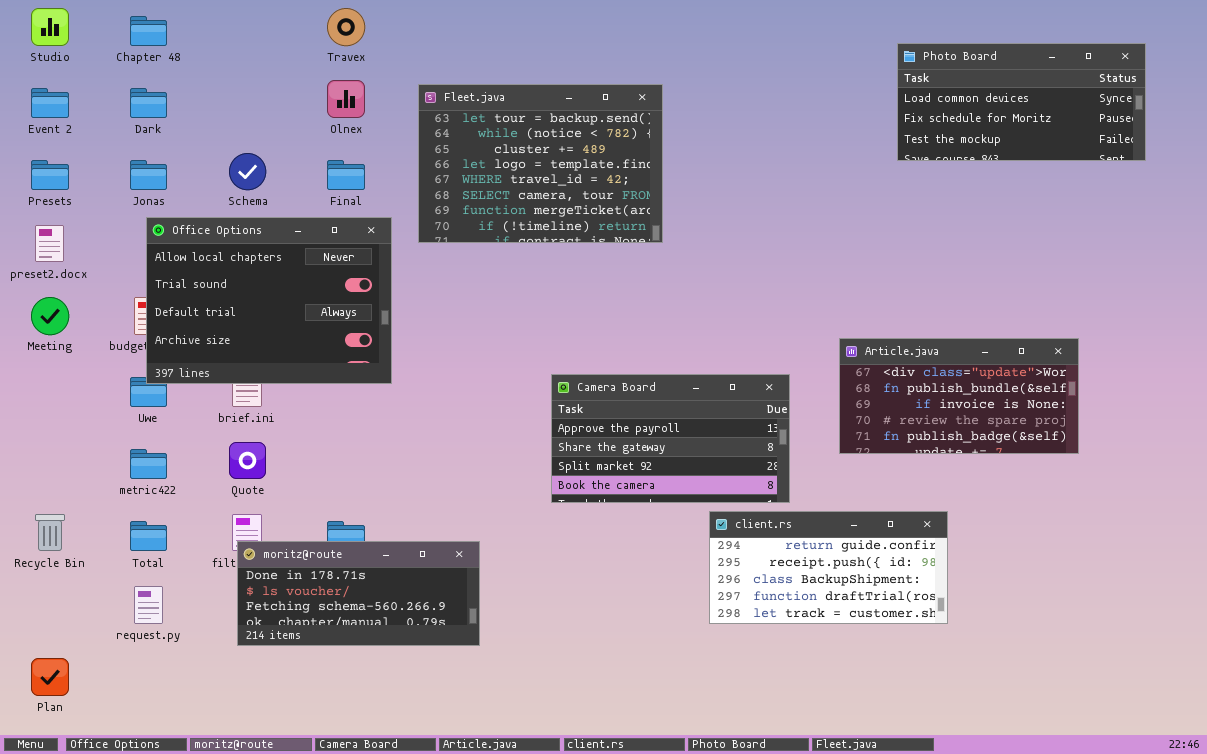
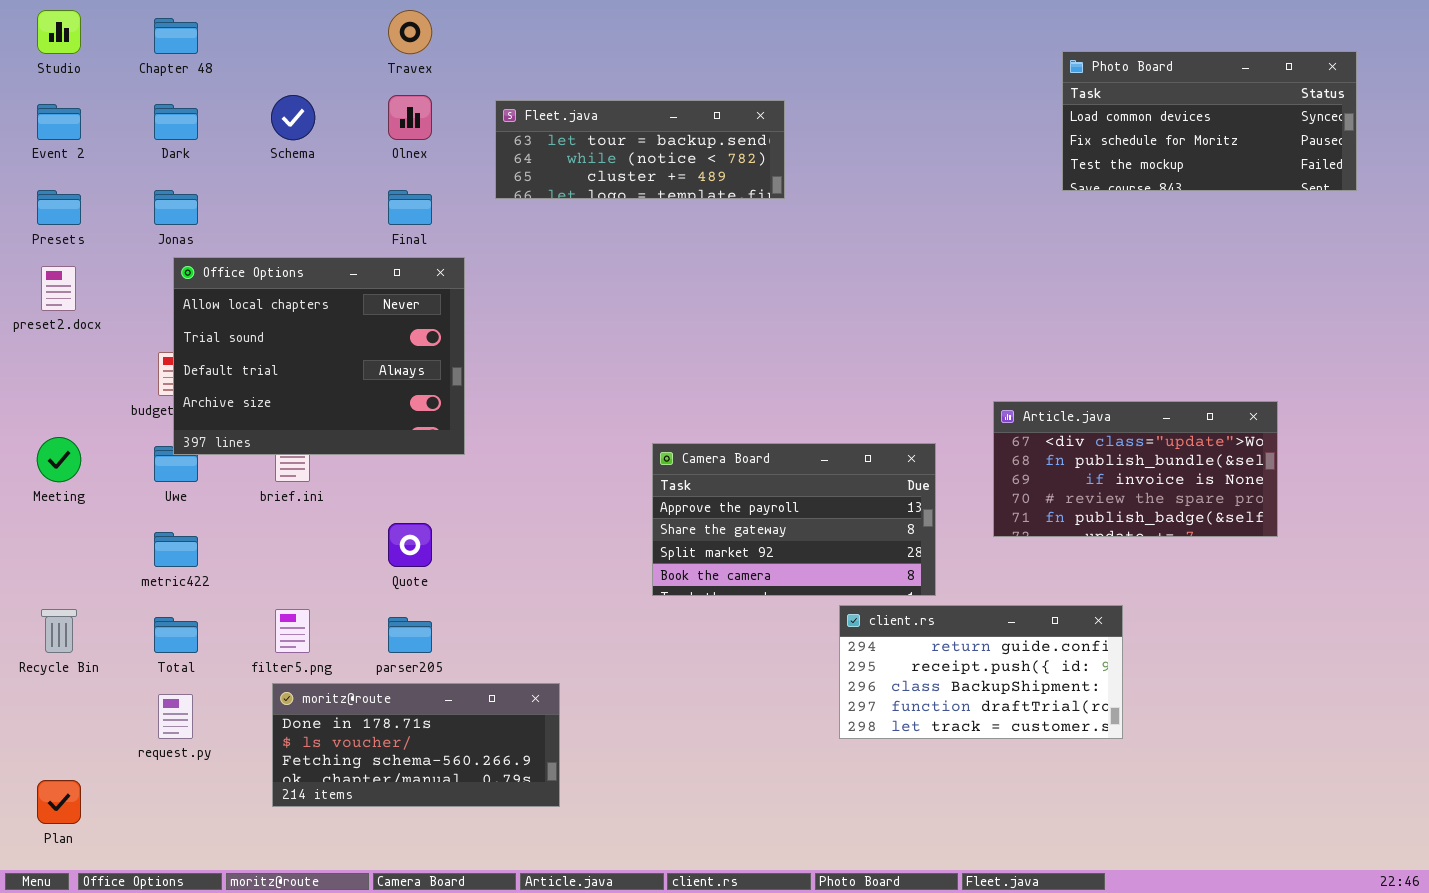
Fleet.java: [418,84,663,243] -> [495,100,785,199], resized
Schema: [229,153,266,190] -> [271,95,315,140], moved
Meeting: [31,297,69,335] -> [37,437,81,482], moved
Quote: [229,442,266,479] -> [388,523,432,567], moved
moritz@route: [237,541,480,646] -> [272,683,560,807], moved

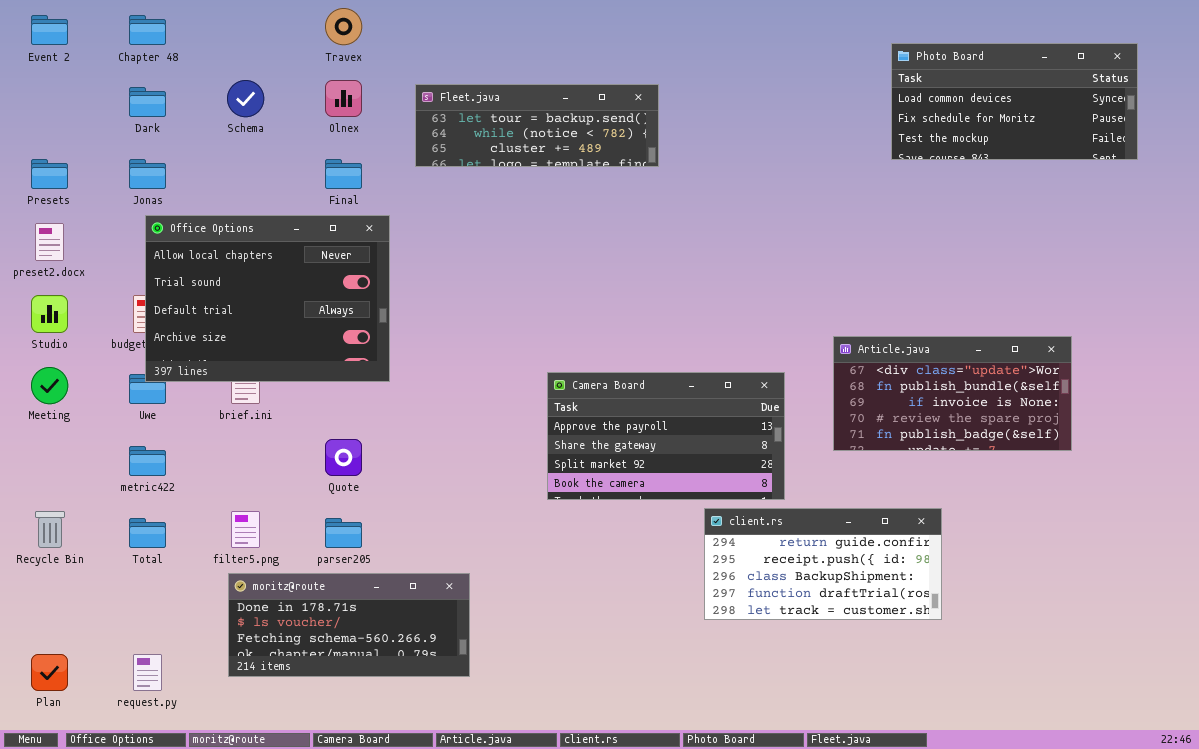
Studio: [37,10,81,54] -> [31,295,68,333], moved
Event 2: [37,104,81,140] -> [31,15,68,45], moved
request.py: [158,694,193,739] -> [133,654,162,691], moved

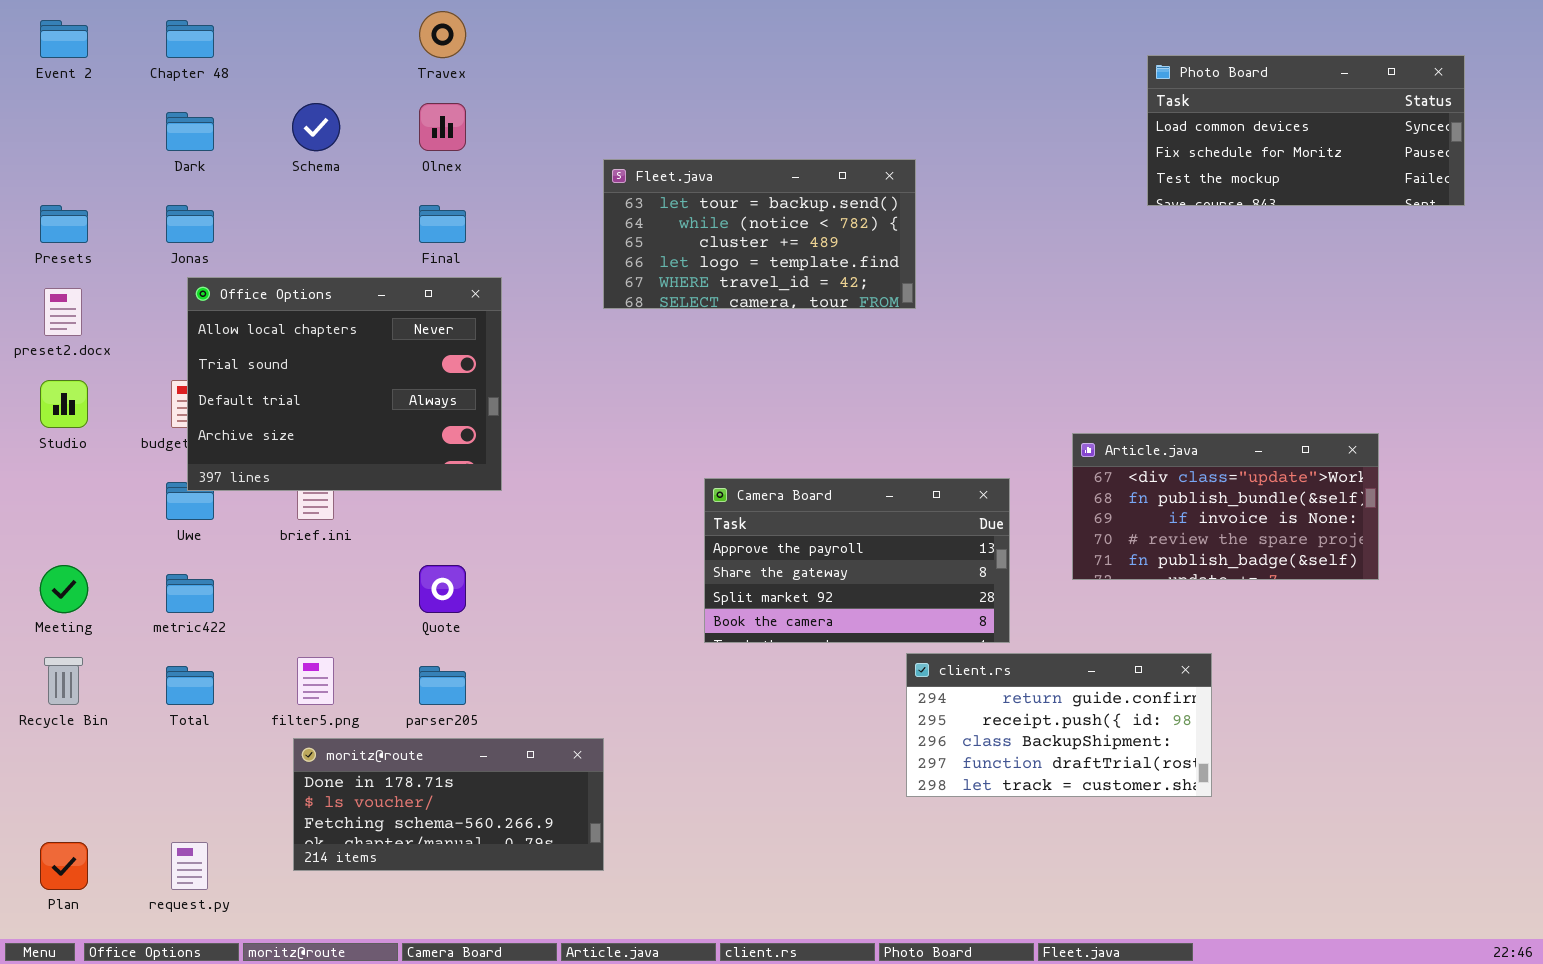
Fleet.java: [415,84,659,167] -> [603,159,916,309], moved, resized
Meeting: [31,367,68,404] -> [40,565,88,613], moved

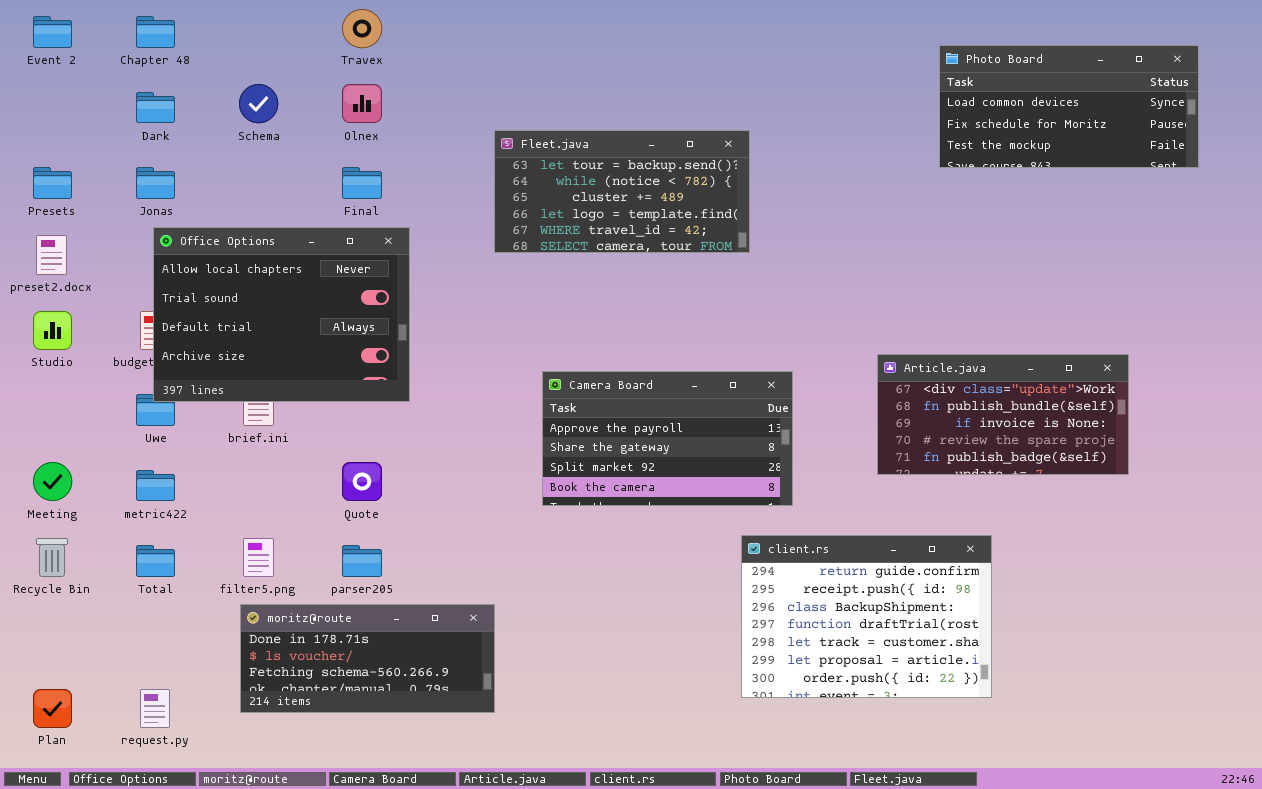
Camera Board: [704,478,1010,643] -> [542,371,793,506], moved
client.rs: [906,653,1212,797] -> [741,535,992,698], resized

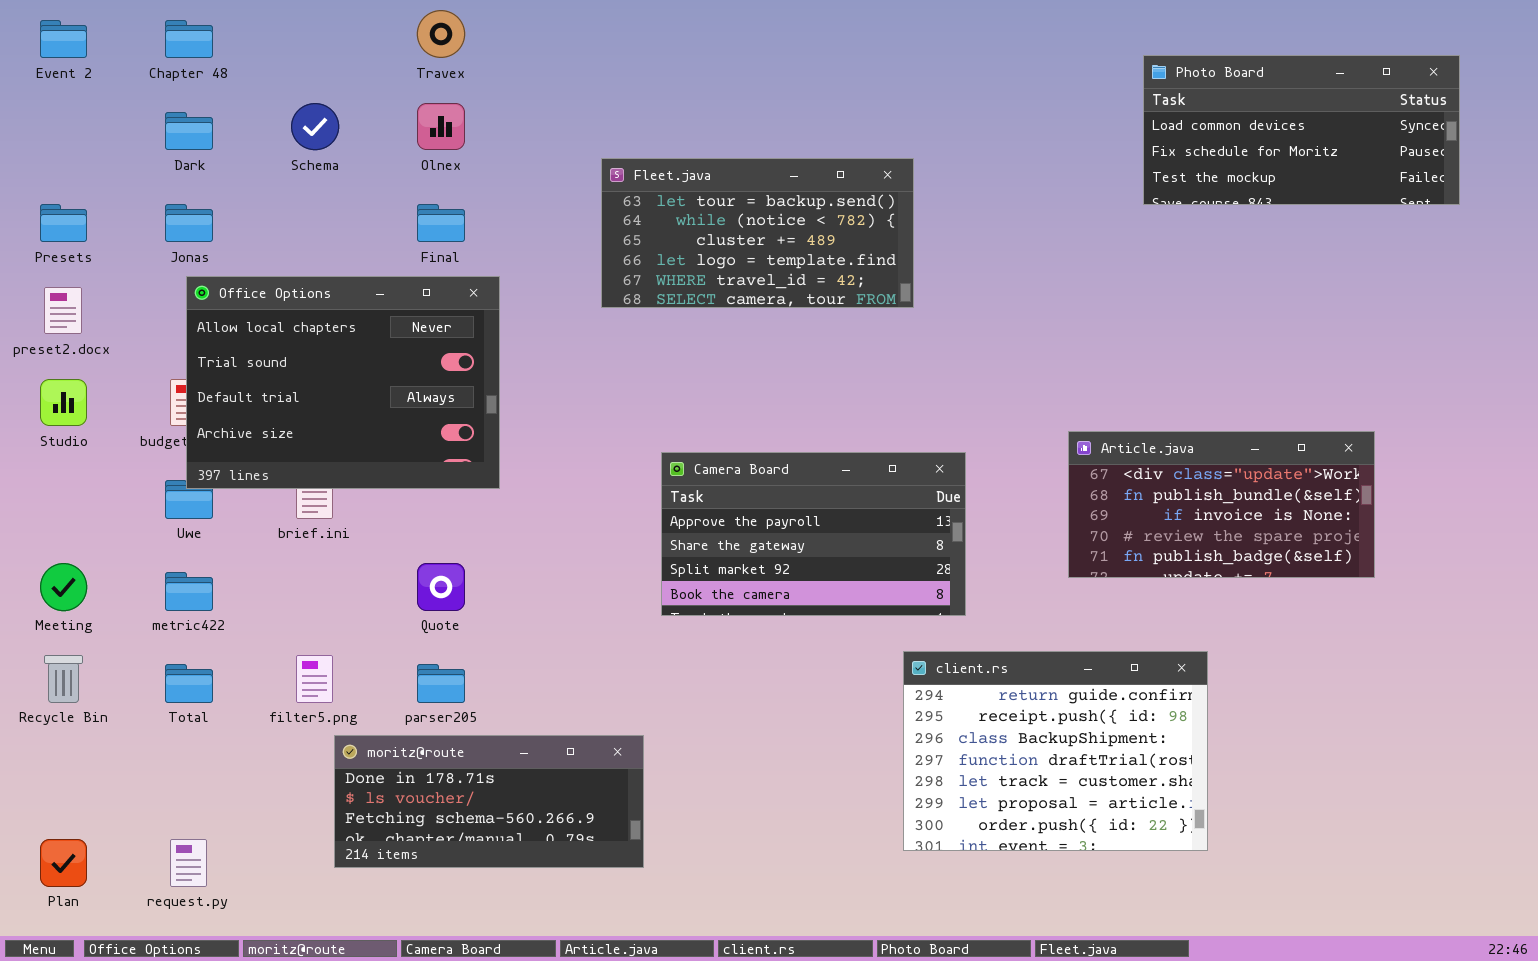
moritz@route: [240,604,495,713] -> [334,735,644,868], moved

